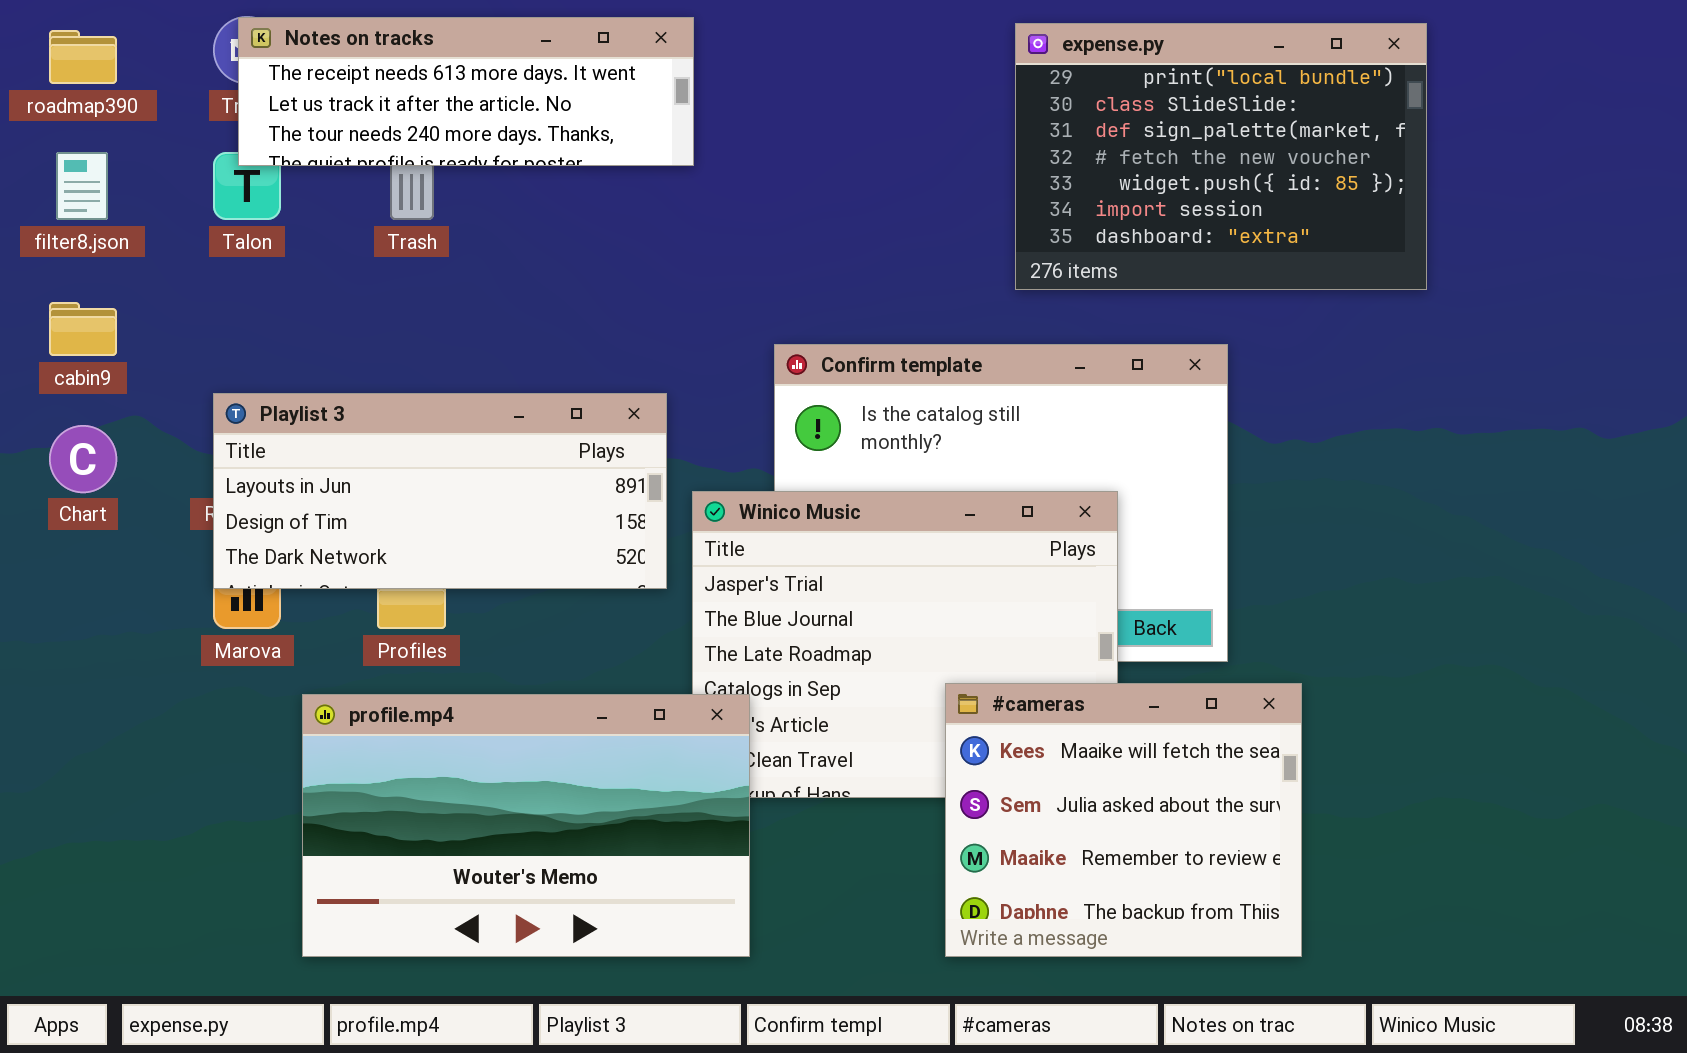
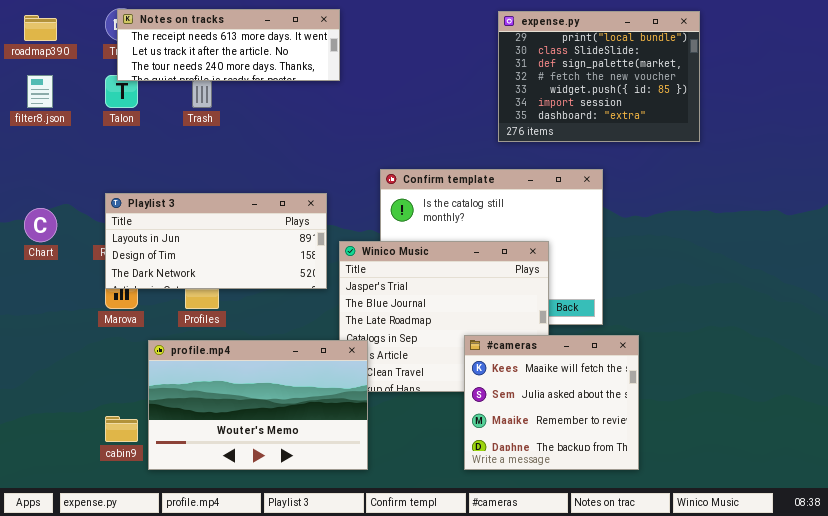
cabin9: [49,302,117,356] -> [105,416,138,442], moved

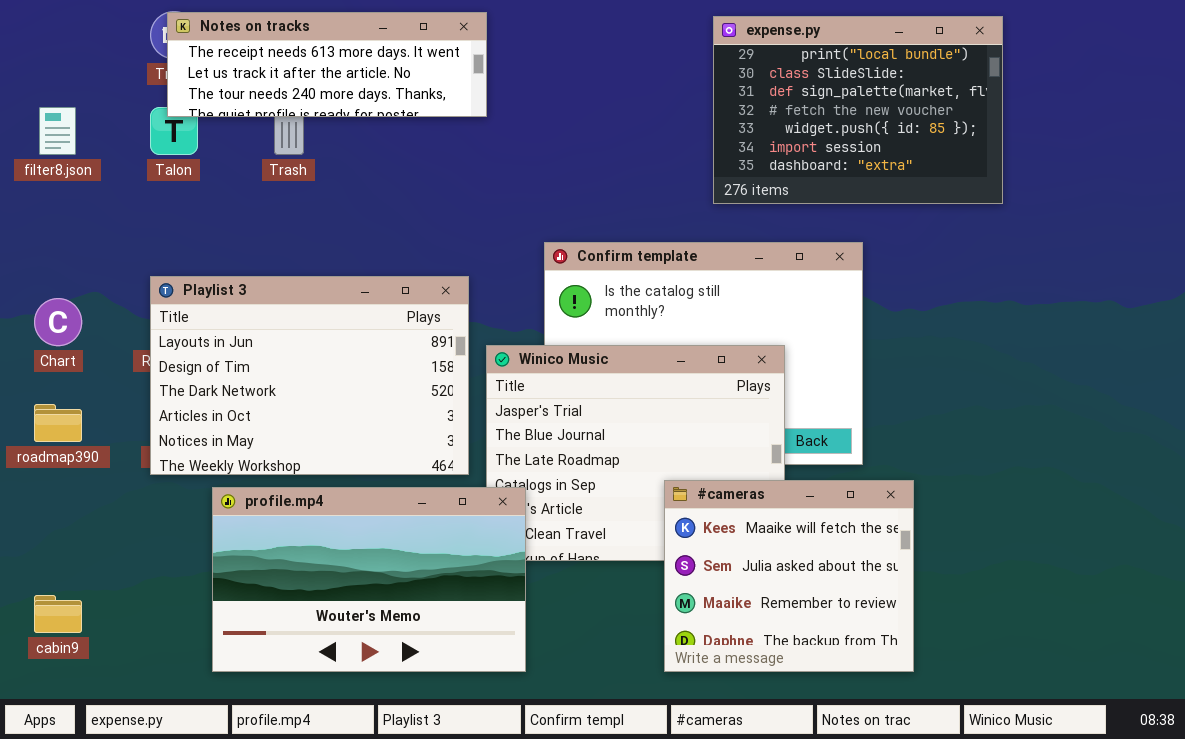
roadmap390: [24,15,57,41] -> [34,404,82,442], moved
Playlist 3: [105,193,327,289] -> [150,276,469,475], resized
cabin9: [105,416,138,442] -> [34,595,82,633], moved

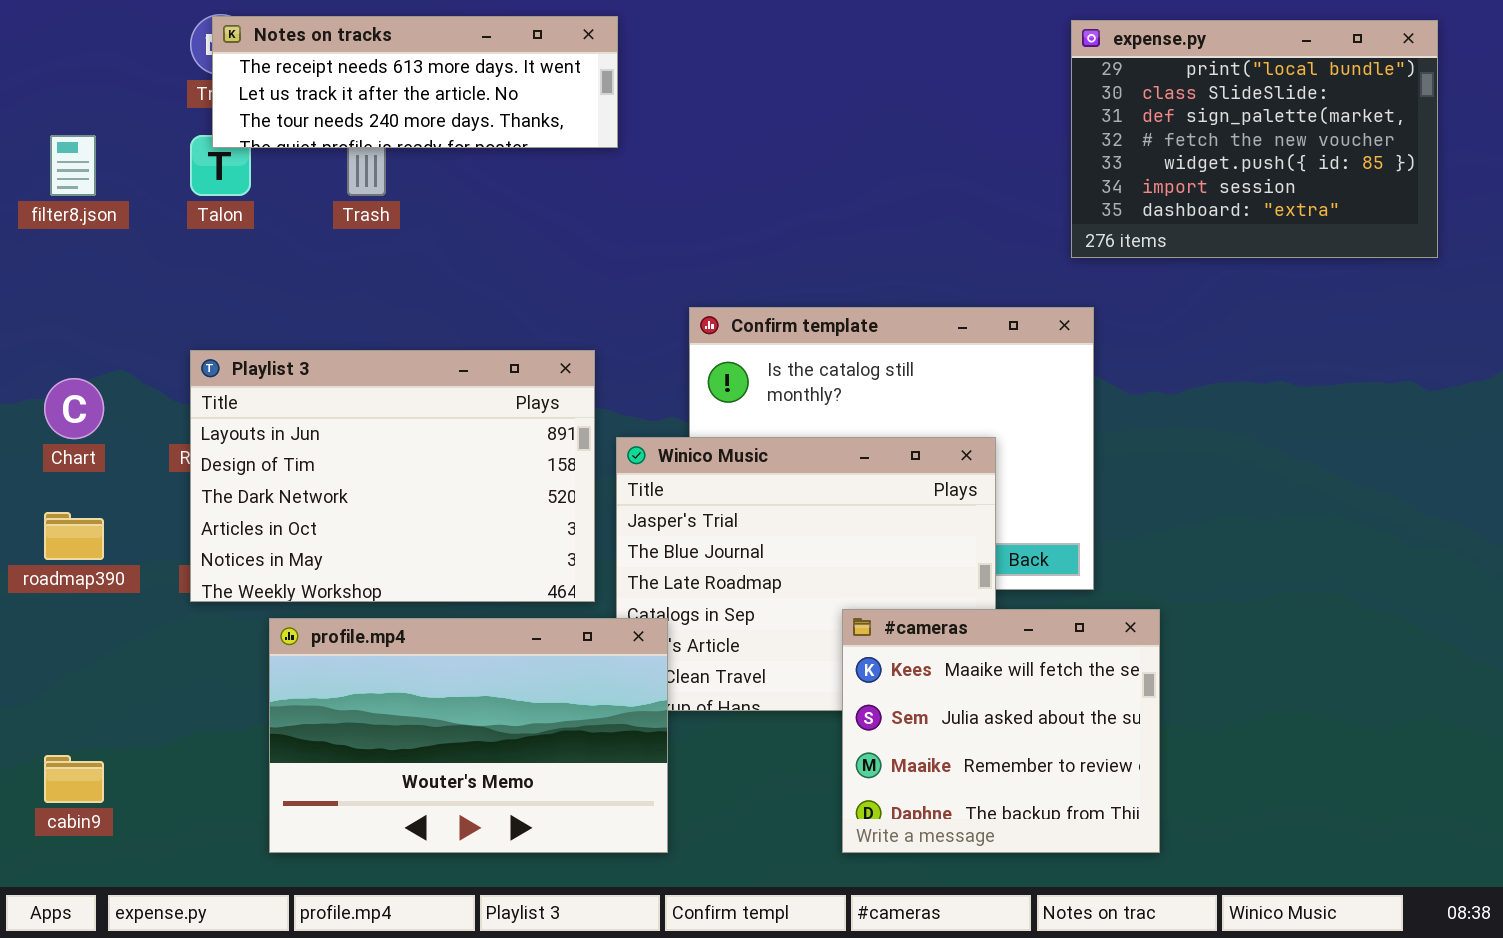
expense.py: [713,16,1003,204] -> [1071,20,1438,258], moved

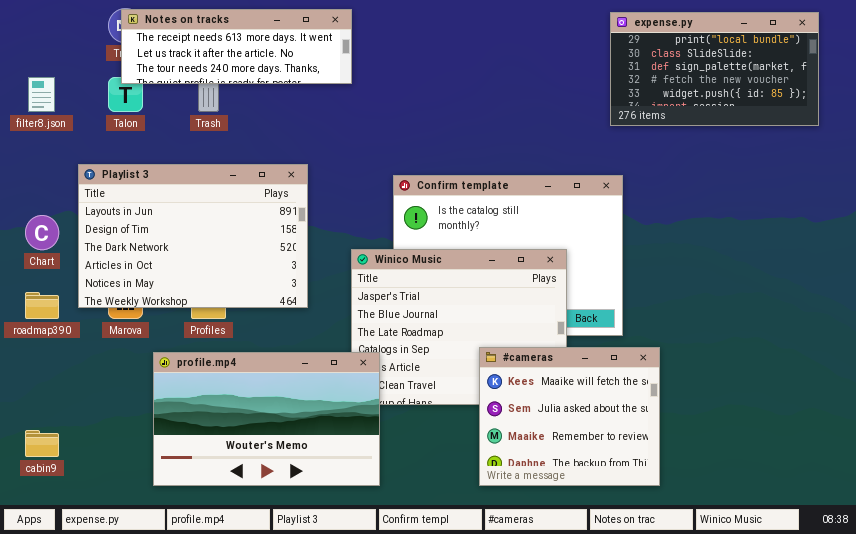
expense.py: [1071,20,1438,258] -> [610,12,819,126], resized
Playlist 3: [190,350,595,602] -> [78,164,308,308], moved

